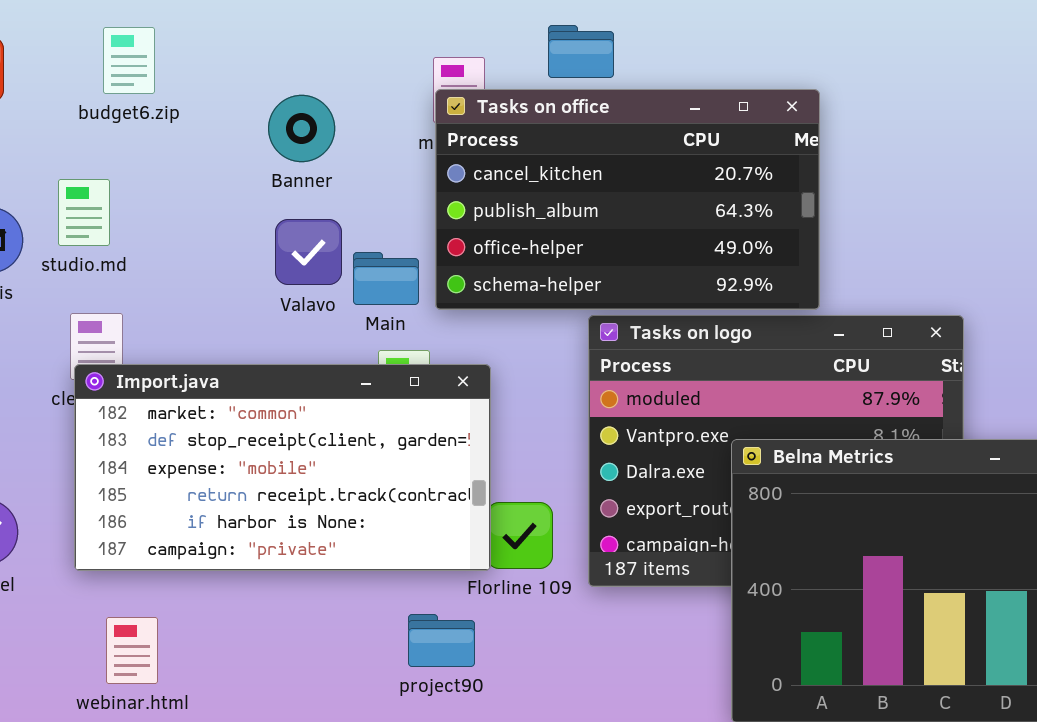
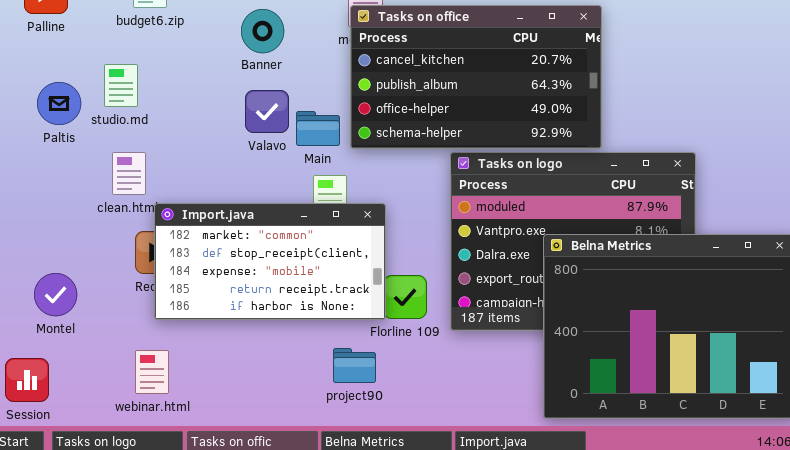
Import.java: [74,364,491,571] -> [154,203,386,320], resized

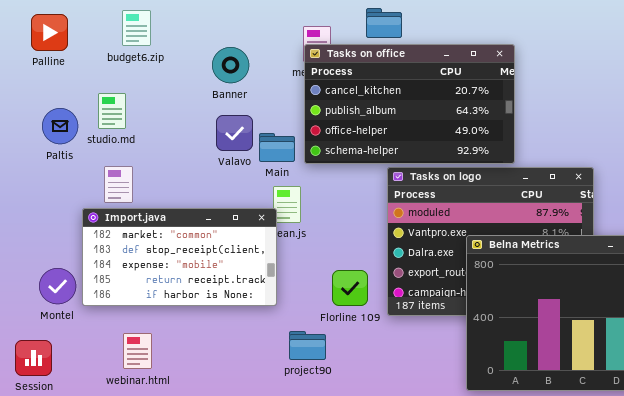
Import.java: [154,203,386,320] -> [82,208,277,306], moved

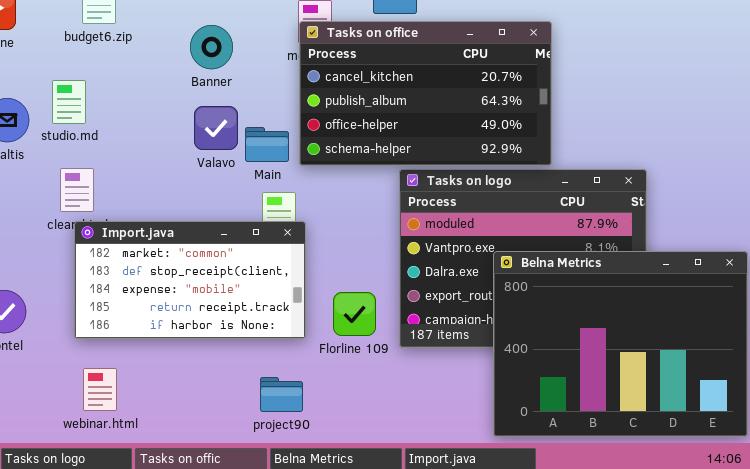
Import.java: [82,208,277,306] -> [74,221,306,339], moved
project90: [289,331,326,360] -> [260,377,303,412], moved

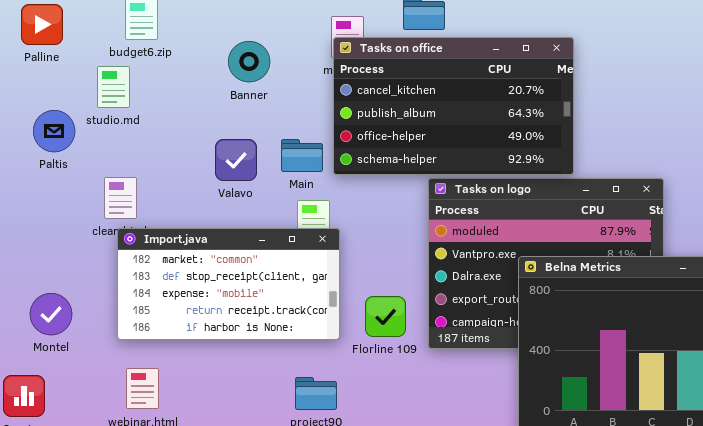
studio.md: [52,80,86,124] -> [97,66,130,108], moved
Valavo: [194,106,238,150] -> [215,139,257,181], moved

